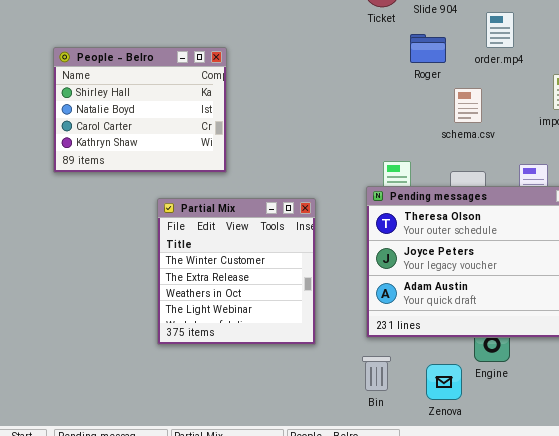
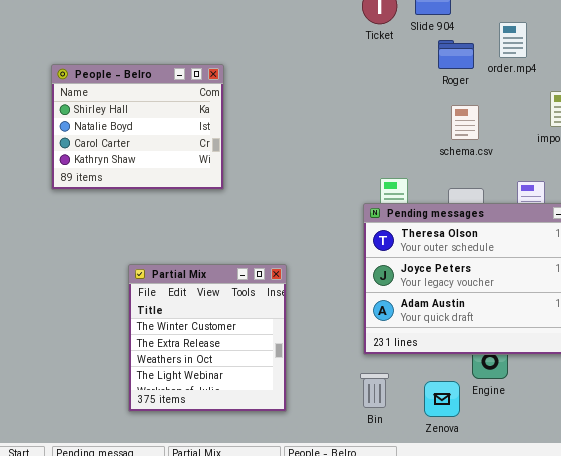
order.mp4: [486,12,514,48] -> [499,22,527,58], moved
Roger: [410,34,446,63] -> [438,40,474,69], moved
Partial Mix: [157,198,316,345] -> [128,264,287,412], moved

